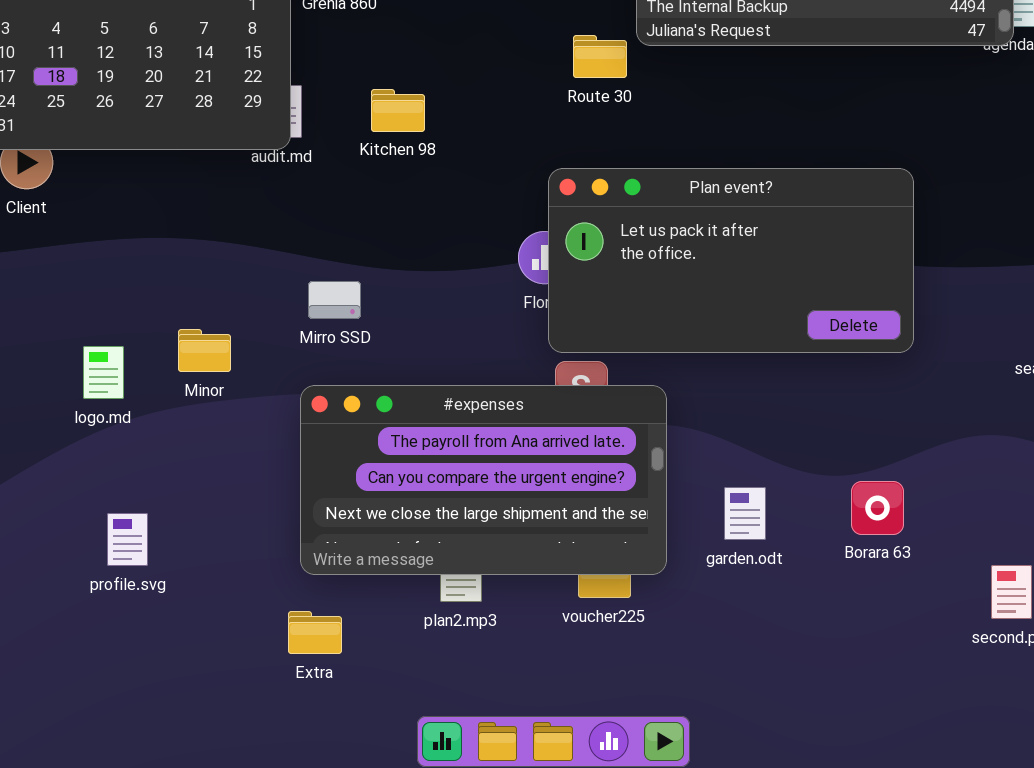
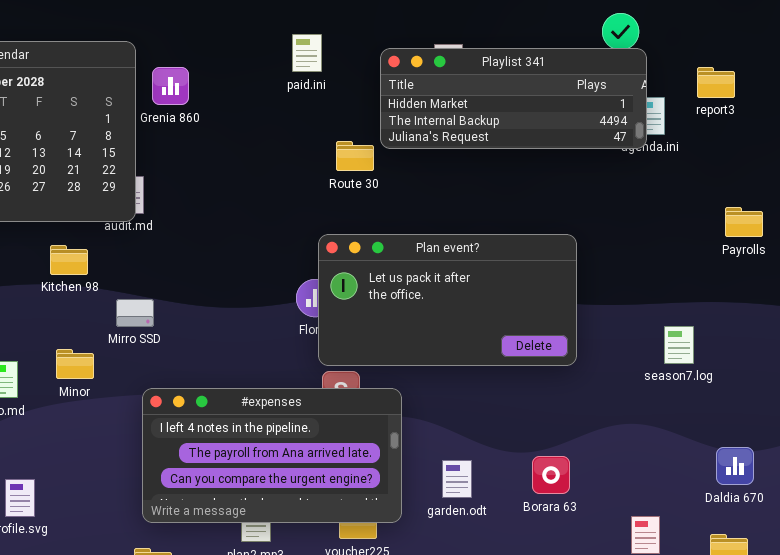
Kitchen 98: [371,89,425,132] -> [50,245,88,275], moved
Mirro SSD: [308,281,361,319] -> [116,299,154,327], moved
#expenses: [300,385,667,575] -> [142,388,402,523], scrolled up 1 row

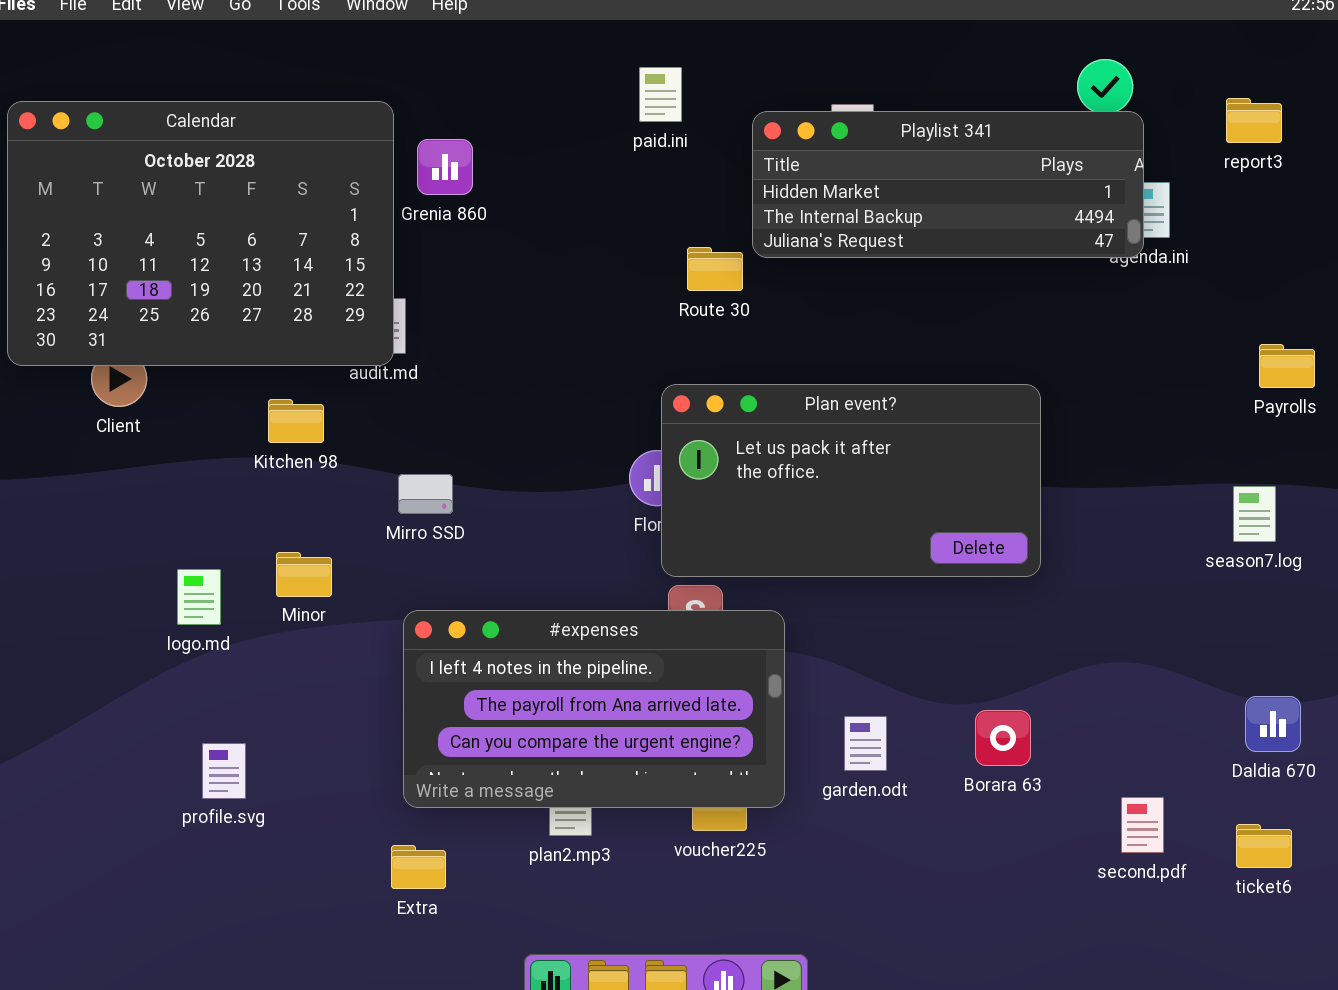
paid.ini: [292,34,322,72] -> [639,67,682,122], moved
report3: [697,67,735,98] -> [1226,98,1282,143], moved
Mirro SSD: [116,299,154,327] -> [398,474,453,514], moved
season7.log: [664,326,694,364] -> [1233,486,1276,542], moved

